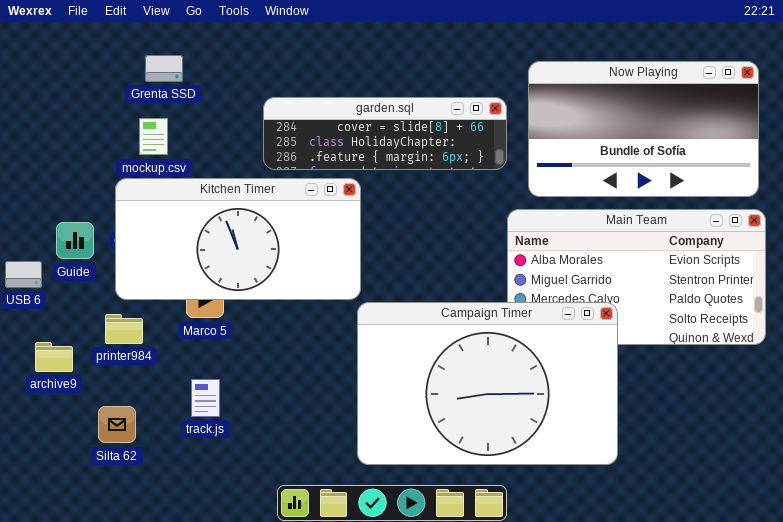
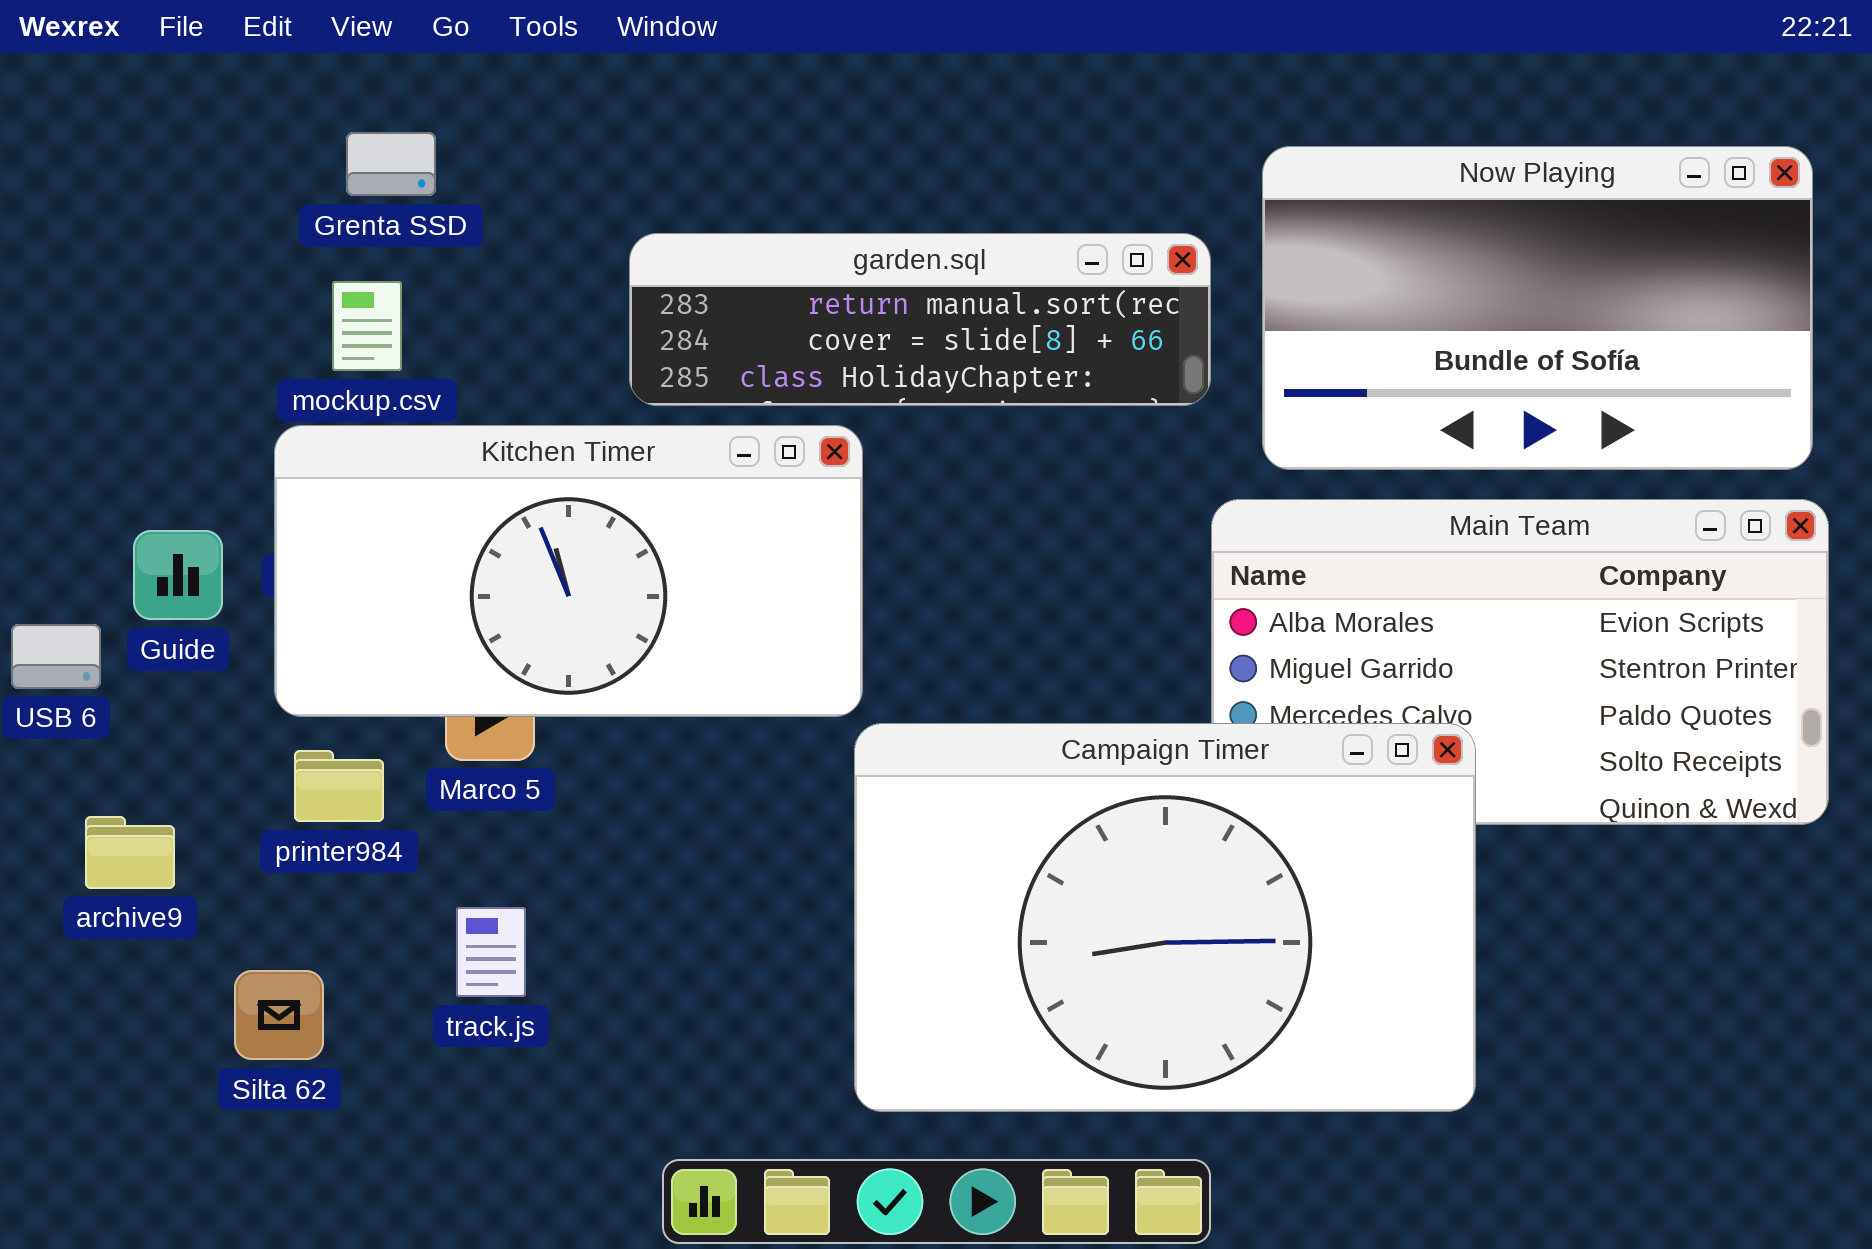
garden.sql: [263,97,507,170] -> [629,233,1211,406], scrolled up 1 row
printer984: [105,314,143,344] -> [294,750,384,822], moved

